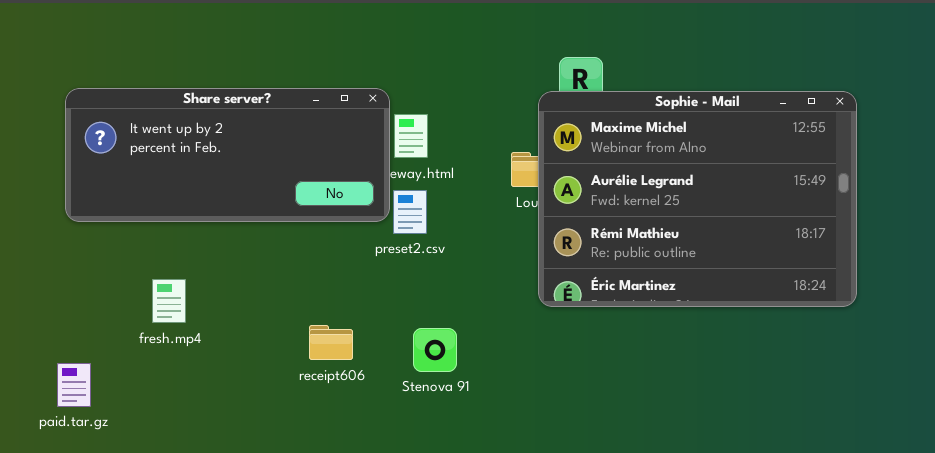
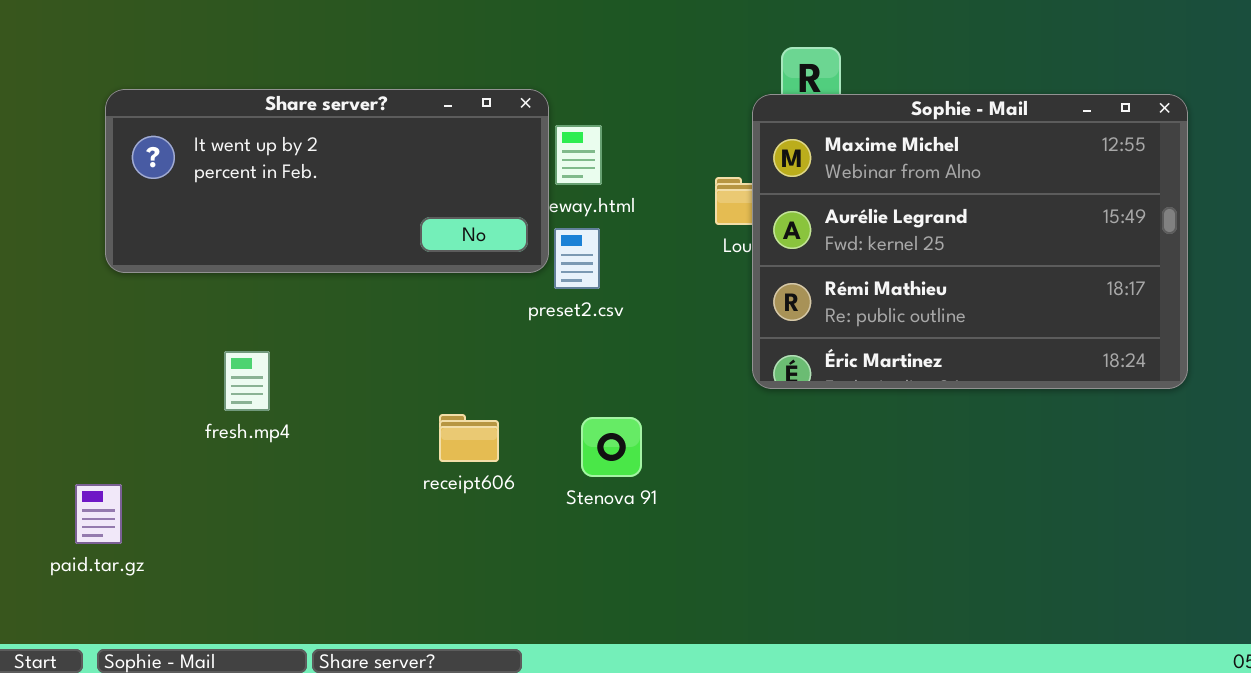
paid.tar.gz: [57,363,91,407] -> [75,484,122,544], moved

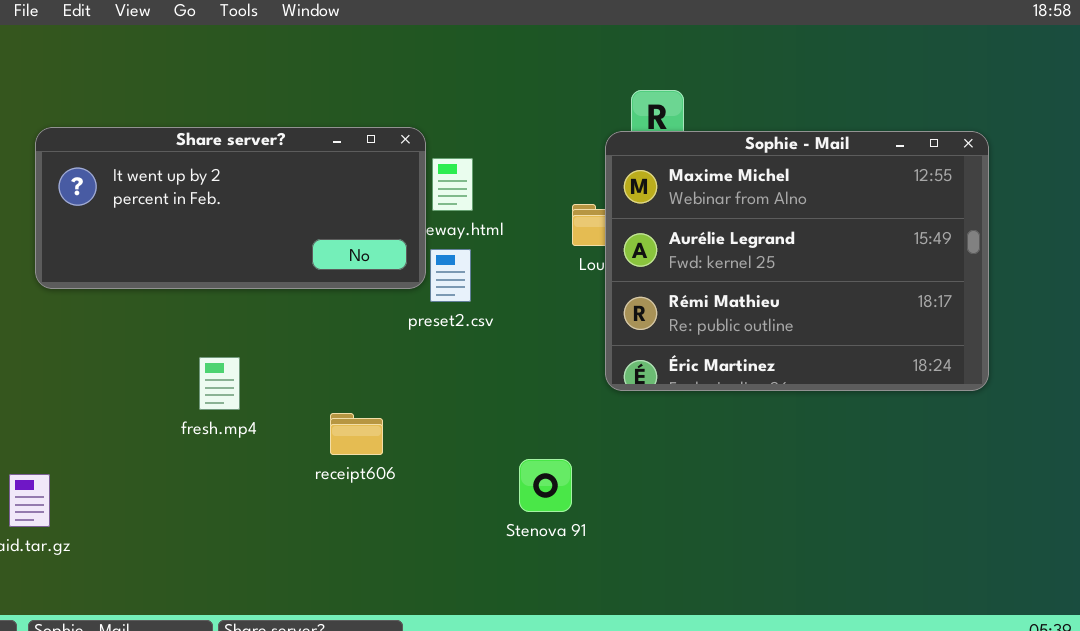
fresh.mp4: [224,351,270,411] -> [199,357,240,410], moved
Stenova 91: [581,417,642,477] -> [519,459,572,512], moved

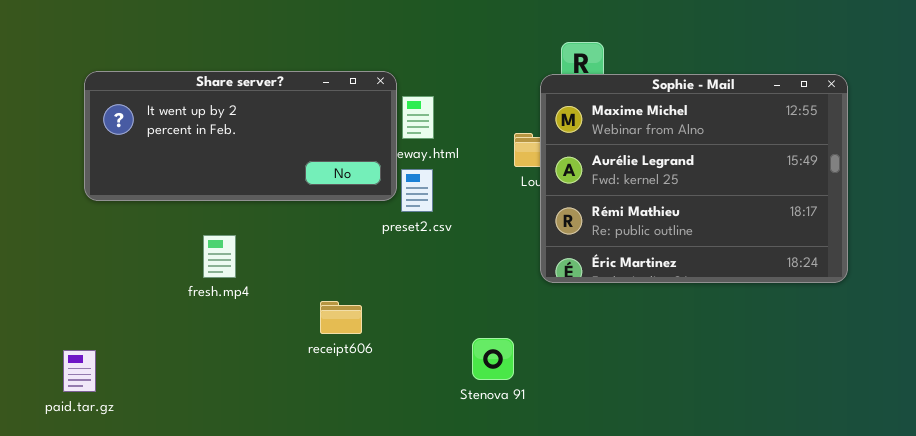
fresh.mp4: [199,357,240,410] -> [203,235,236,278], moved

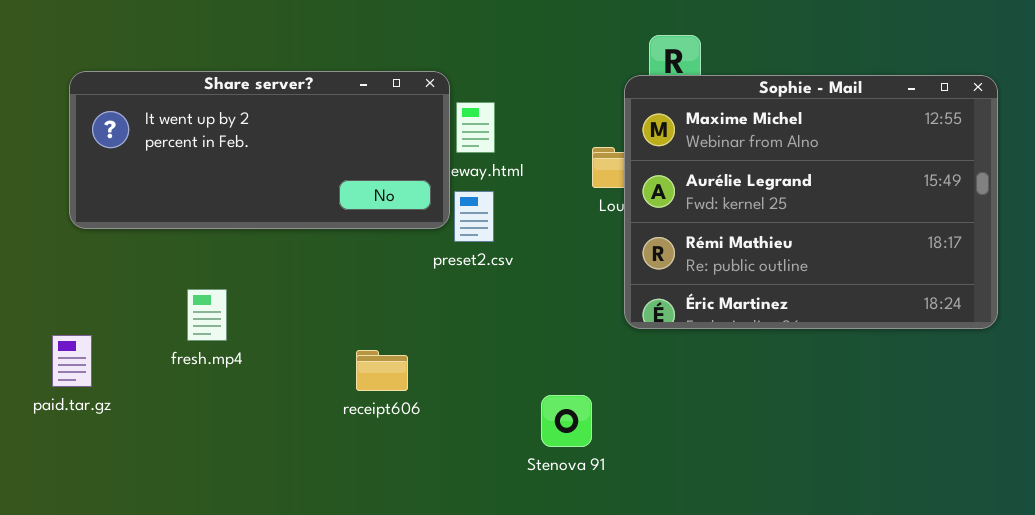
fresh.mp4: [203,235,236,278] -> [187,289,227,341], moved
paid.tar.gz: [63,350,96,392] -> [52,335,92,387], moved

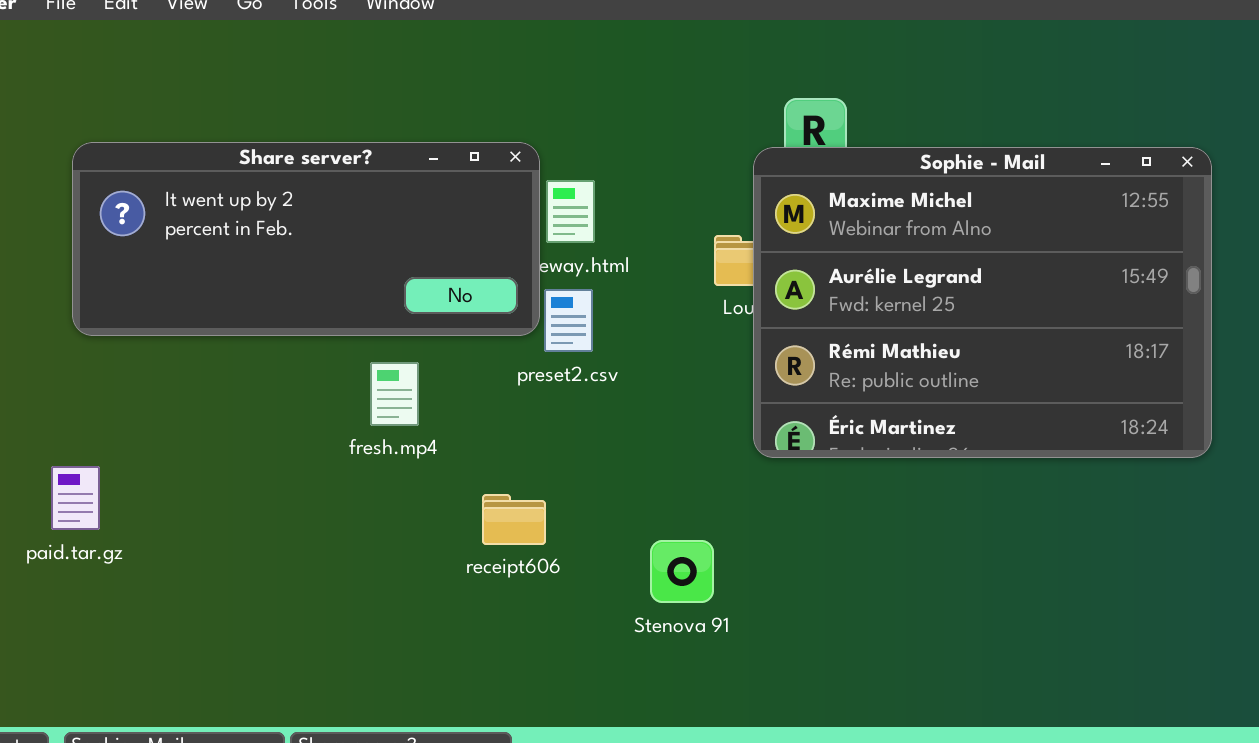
fresh.mp4: [187,289,227,341] -> [370,362,419,426], moved
receipt606: [356,350,408,391] -> [482,494,546,545], moved

